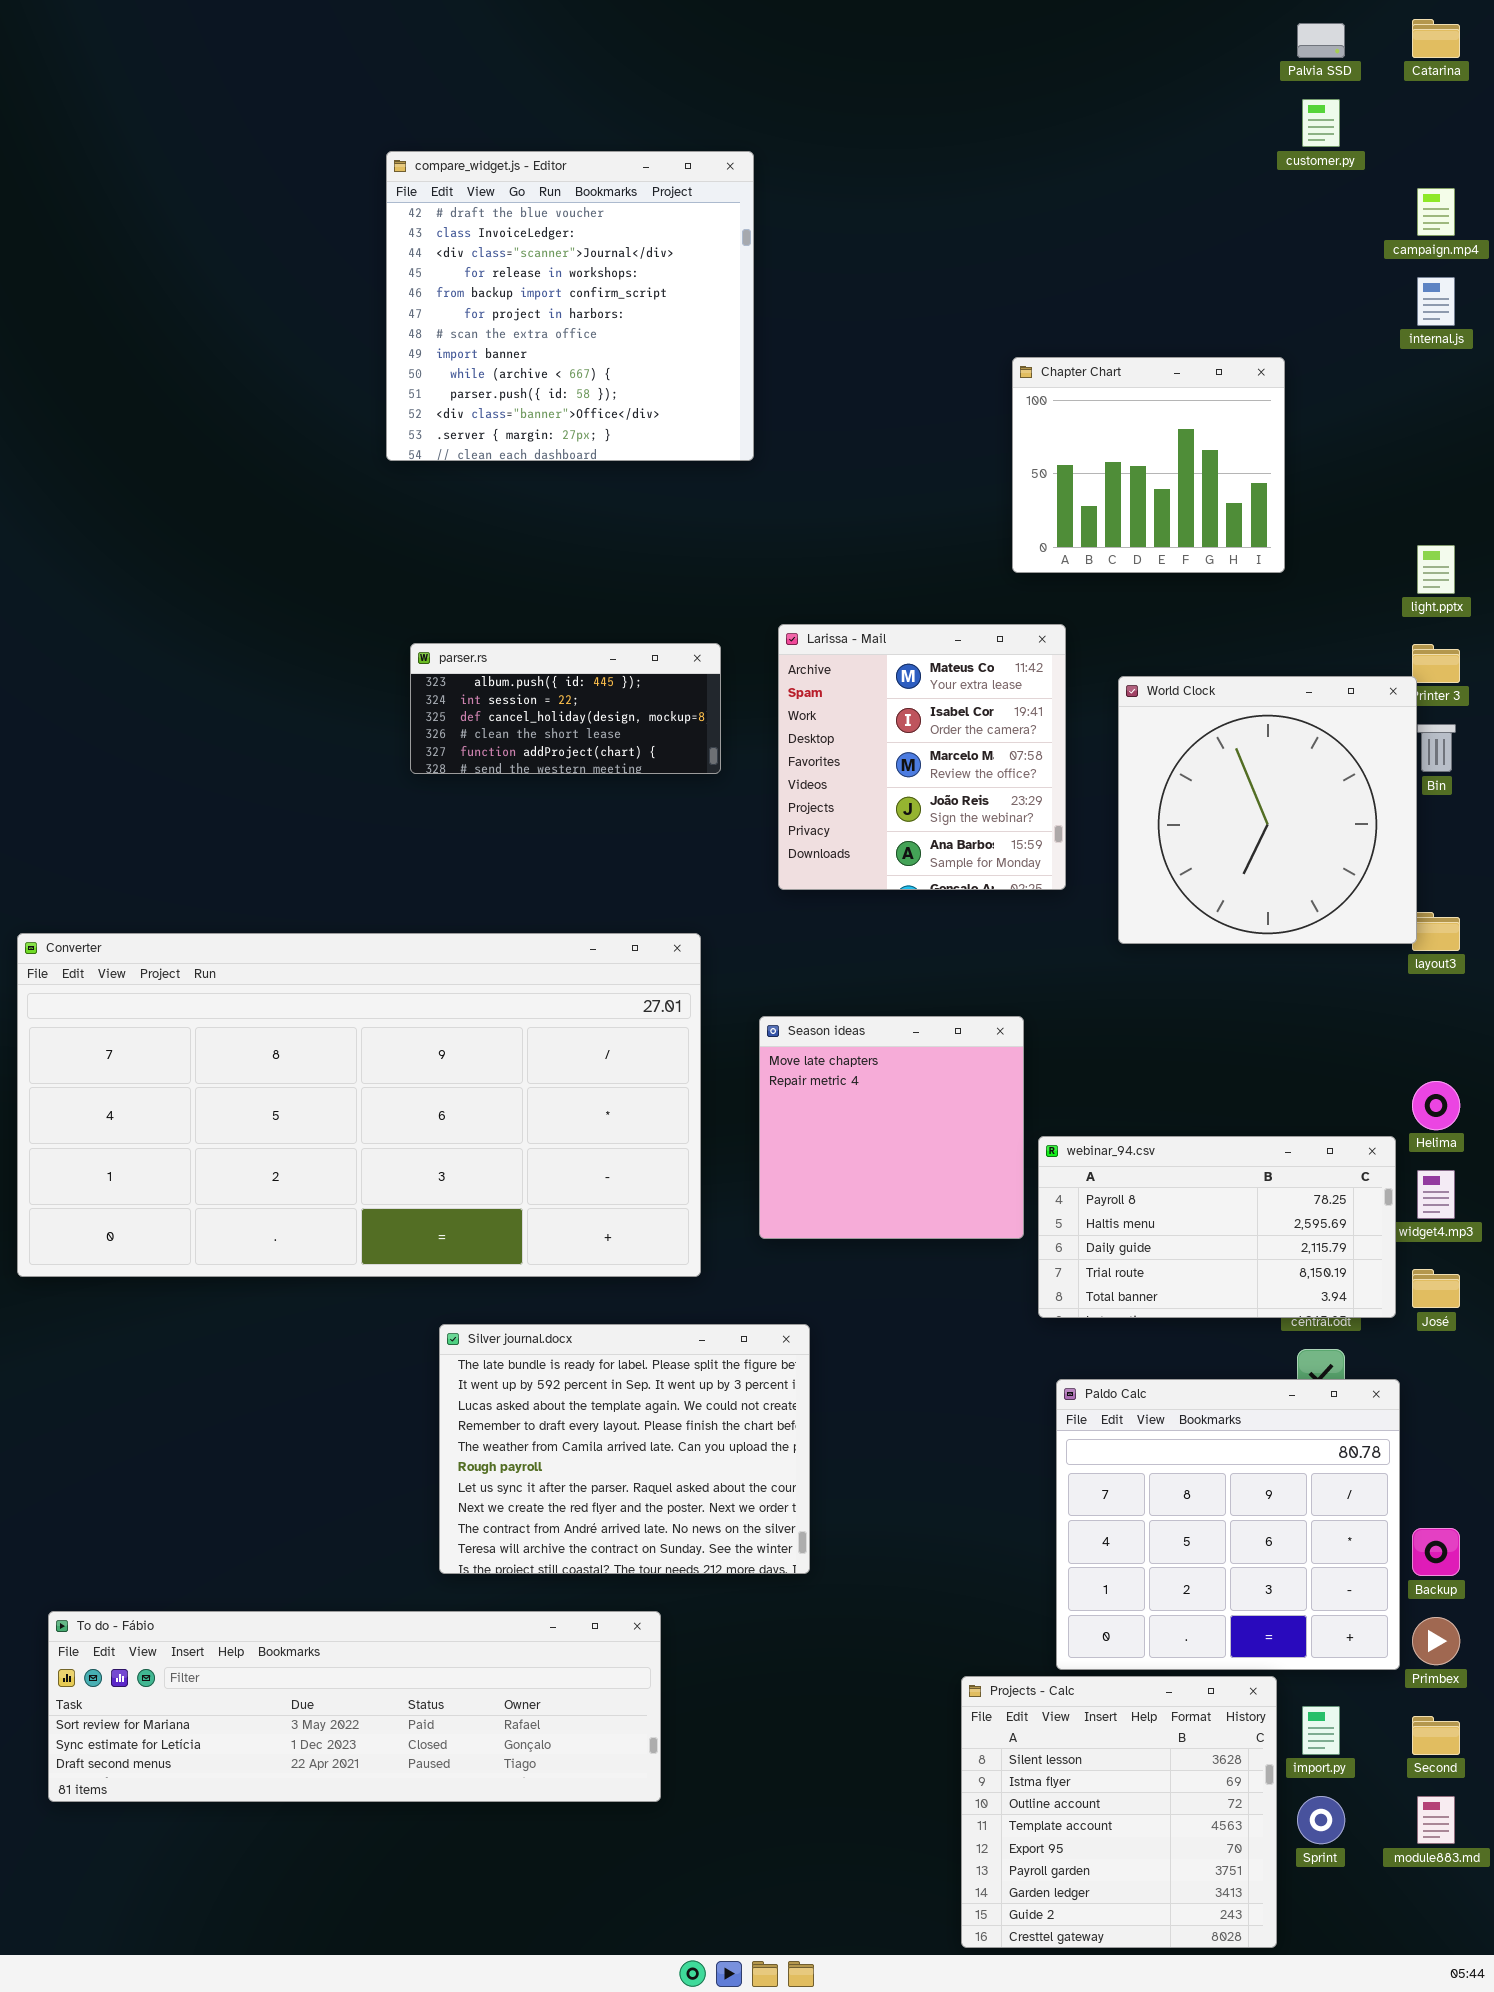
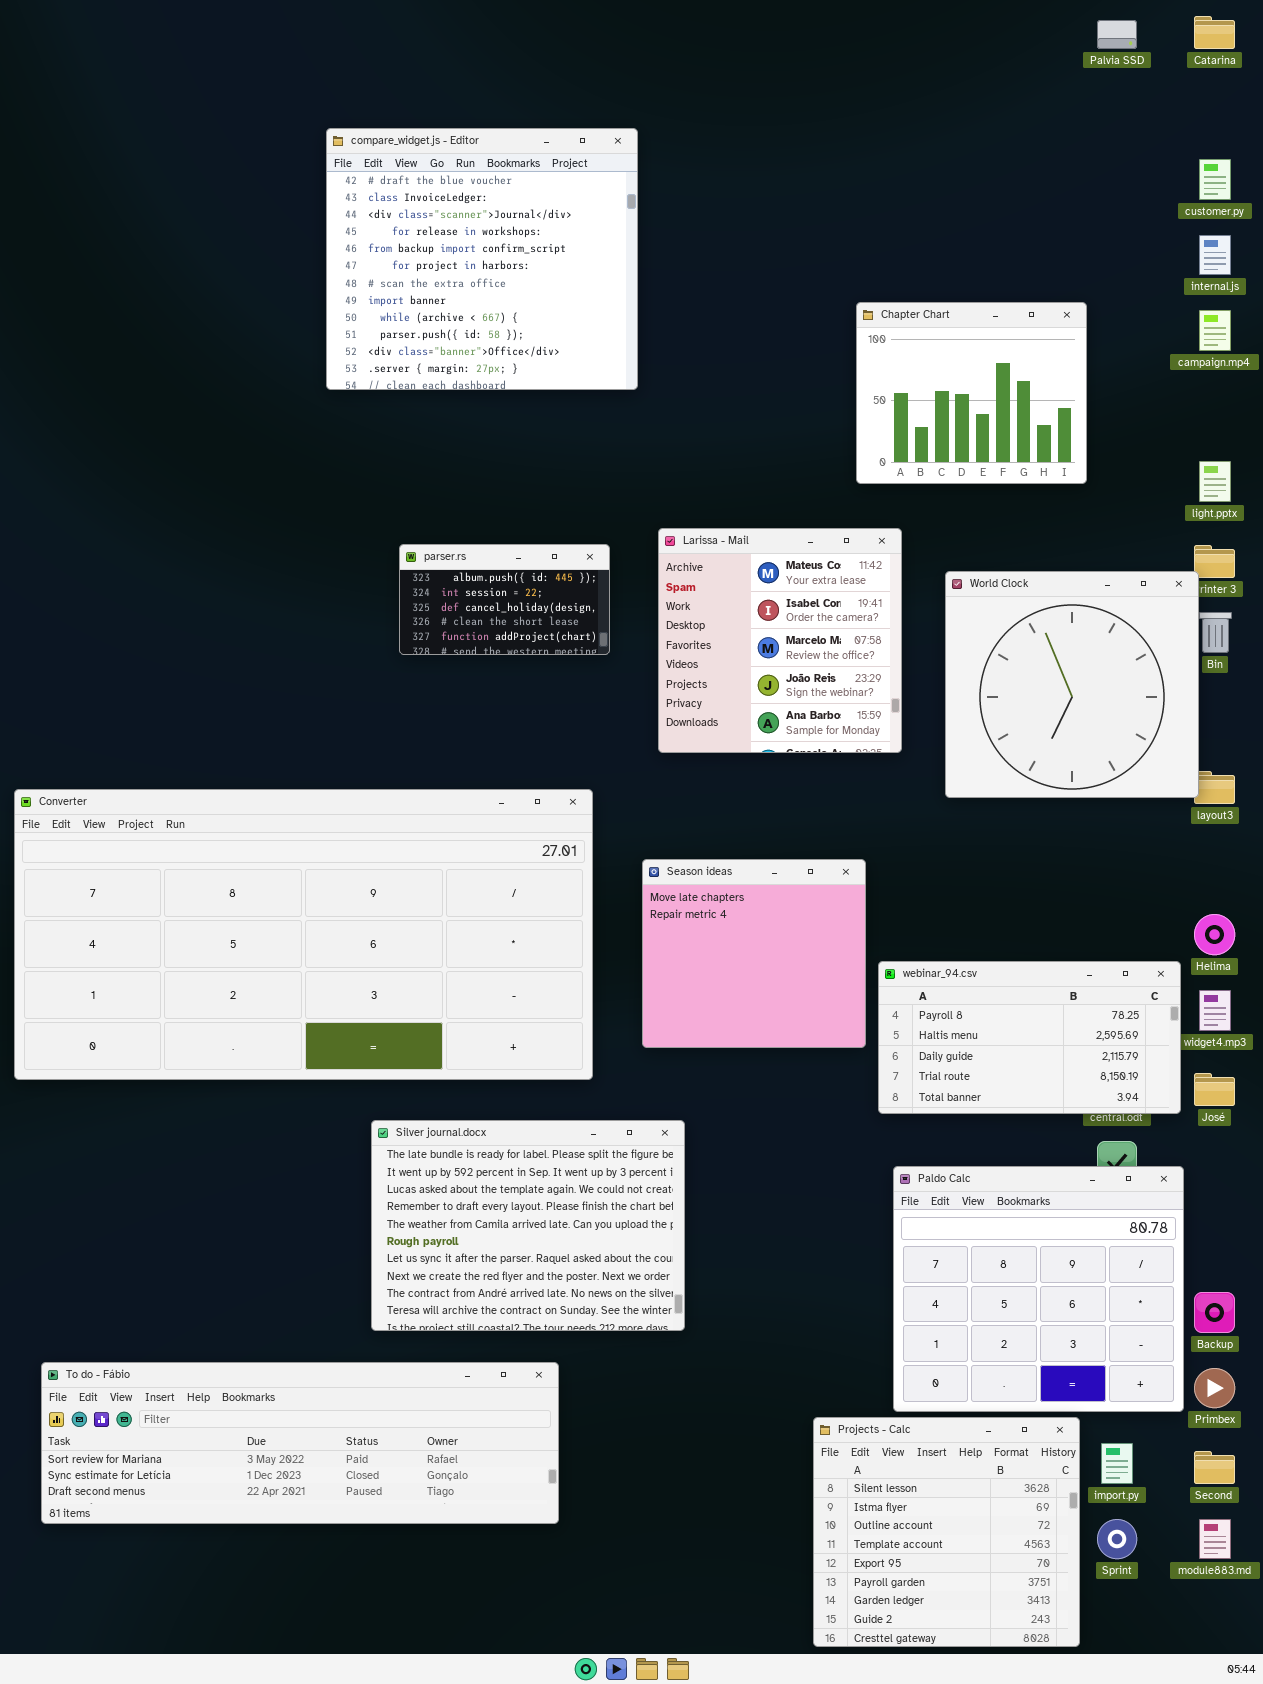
customer.py: [1302,99,1340,147] -> [1199,159,1231,200], moved
campaign.mp4: [1417,188,1455,236] -> [1199,310,1231,351], moved
parser.rs: [410,643,721,774] -> [399,544,610,655], resized

